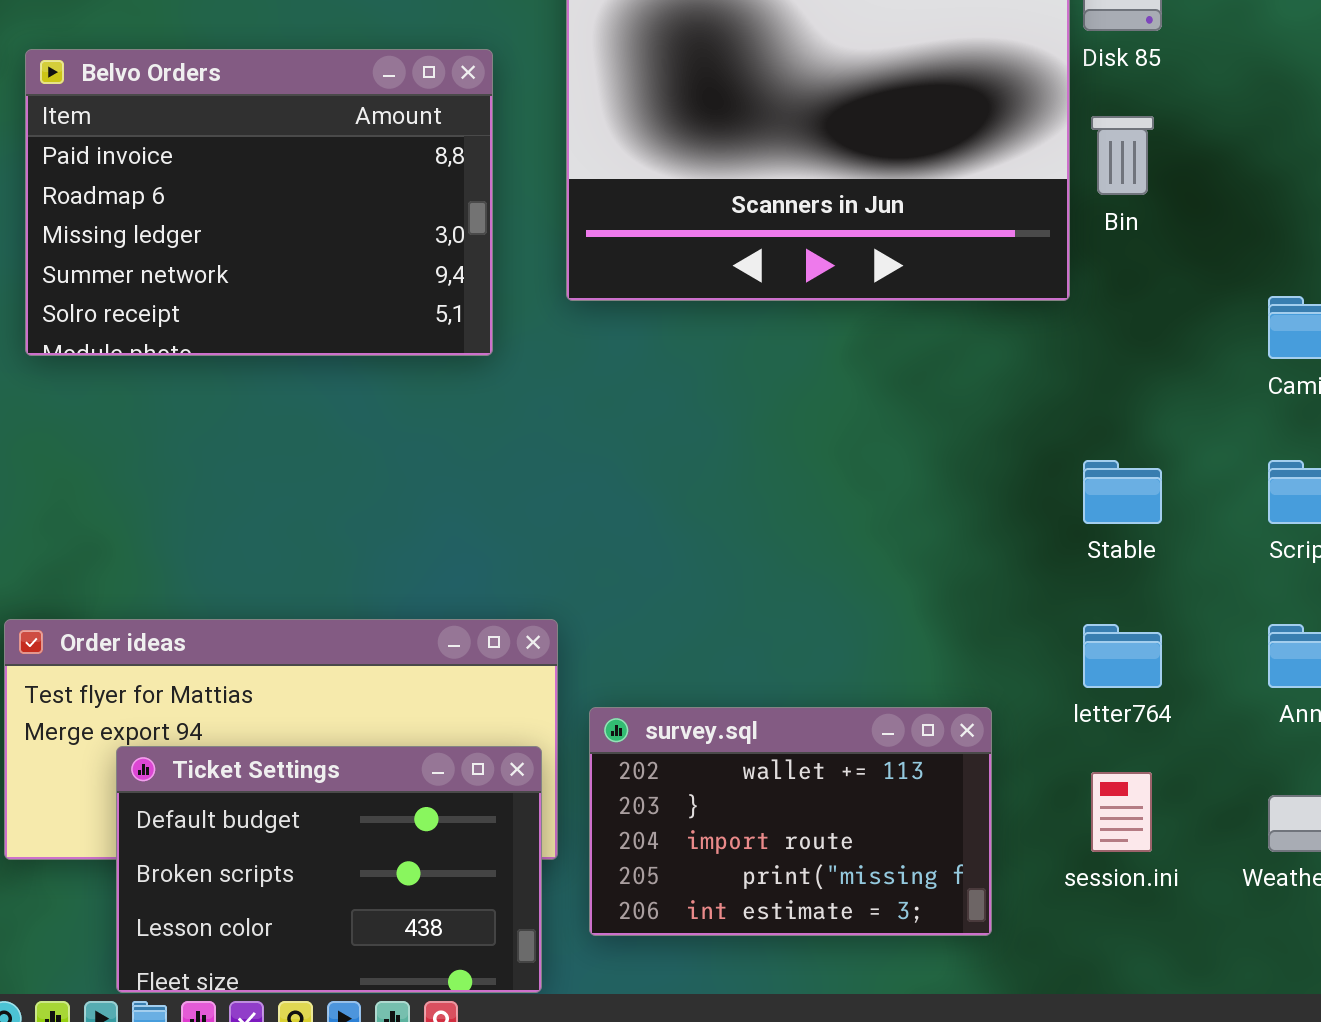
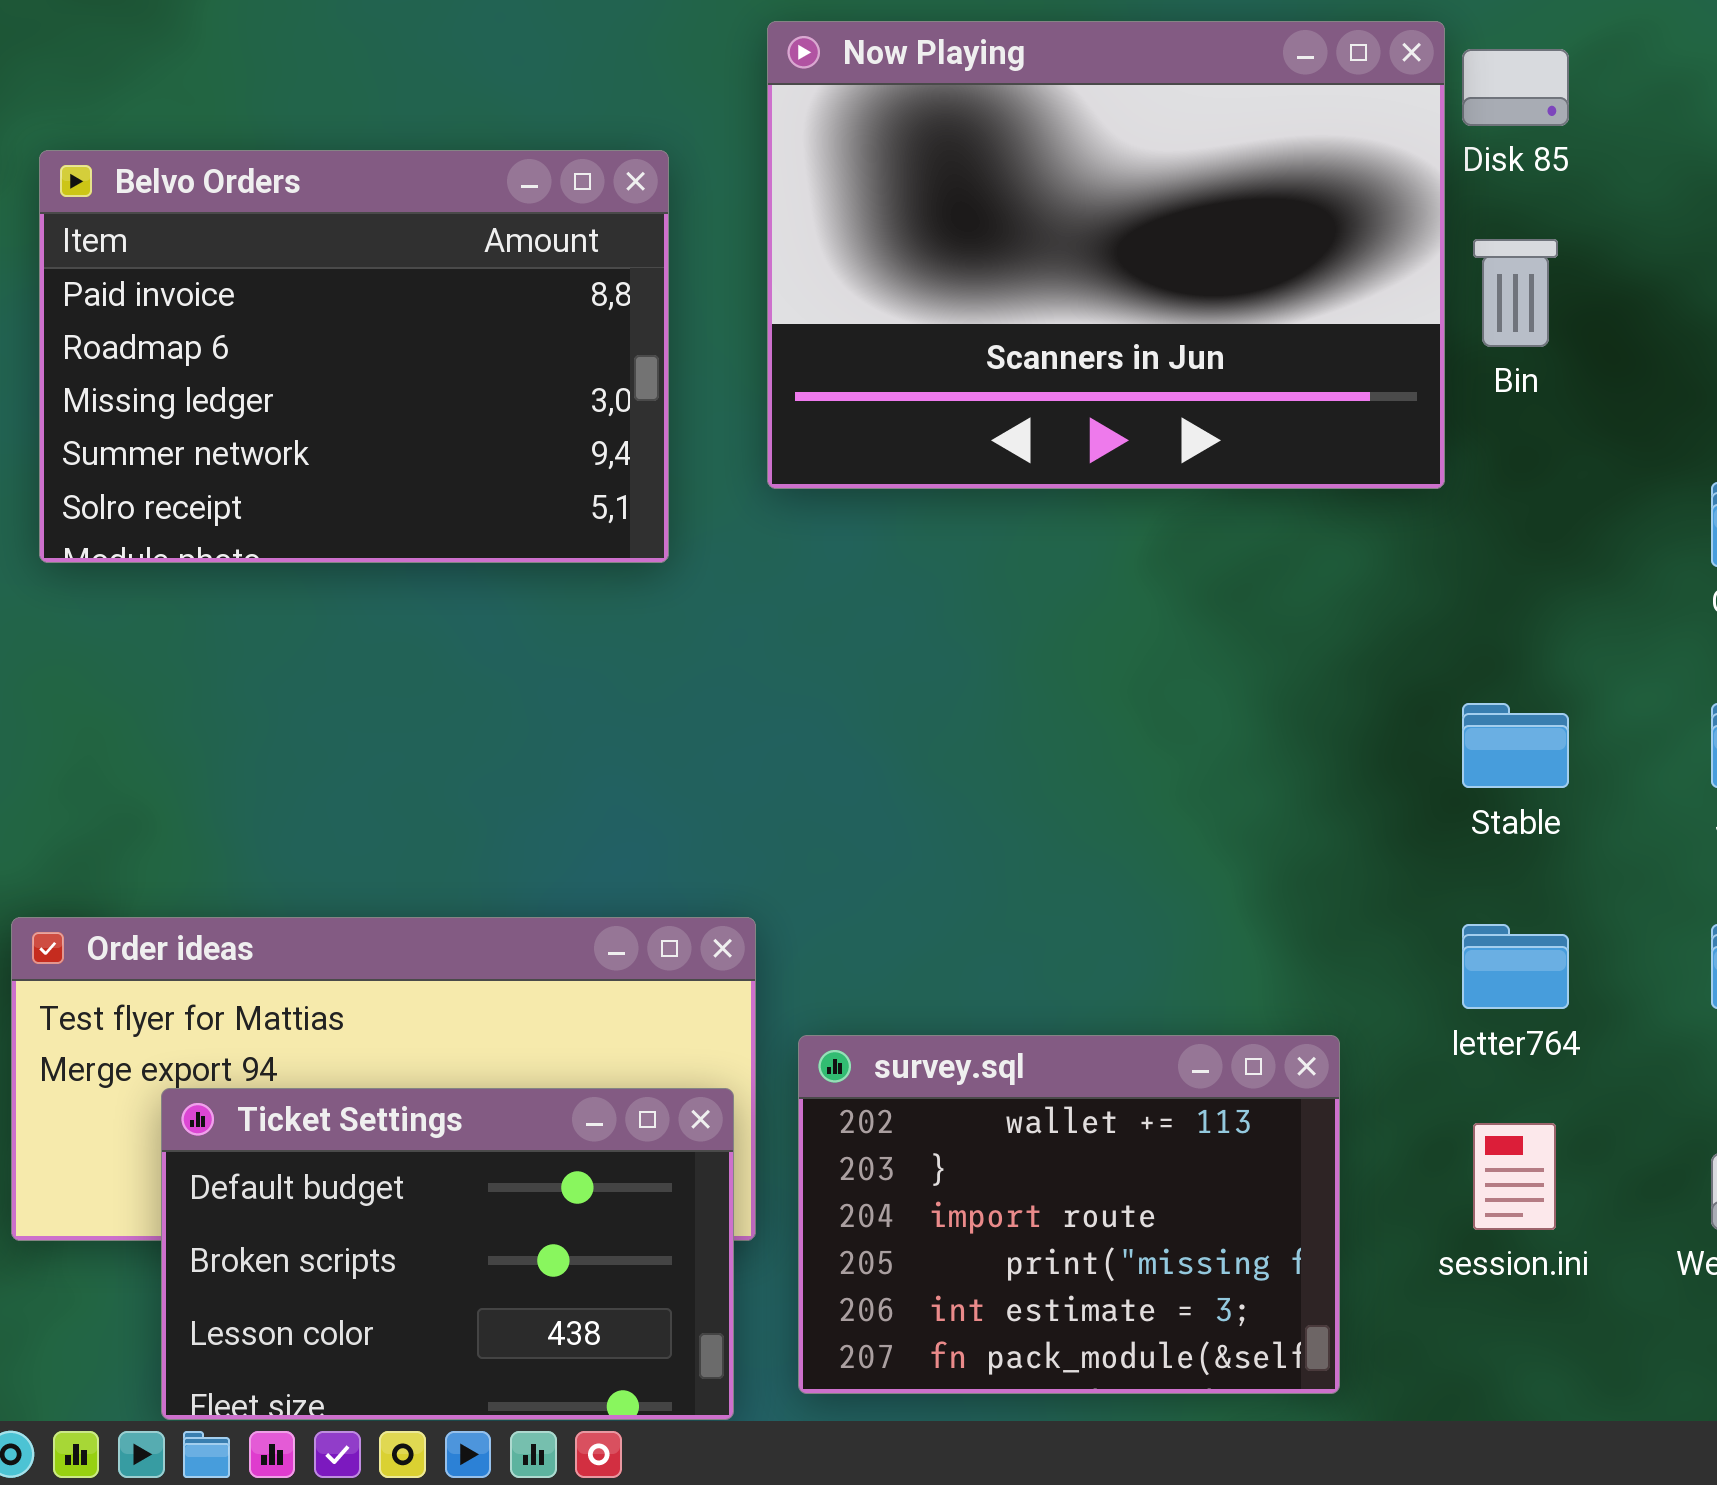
survey.sql: [589,707,992,936] -> [798,1035,1340,1394], resized

